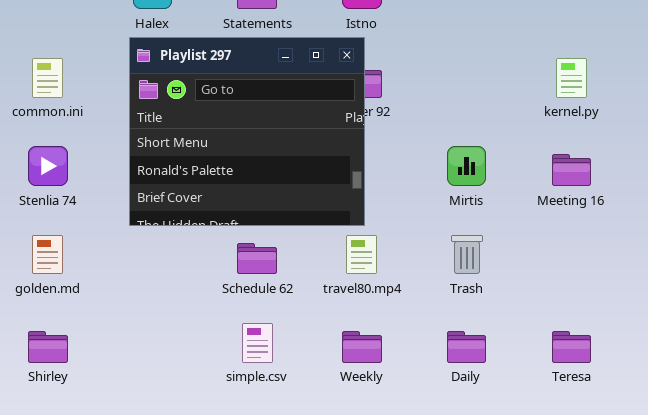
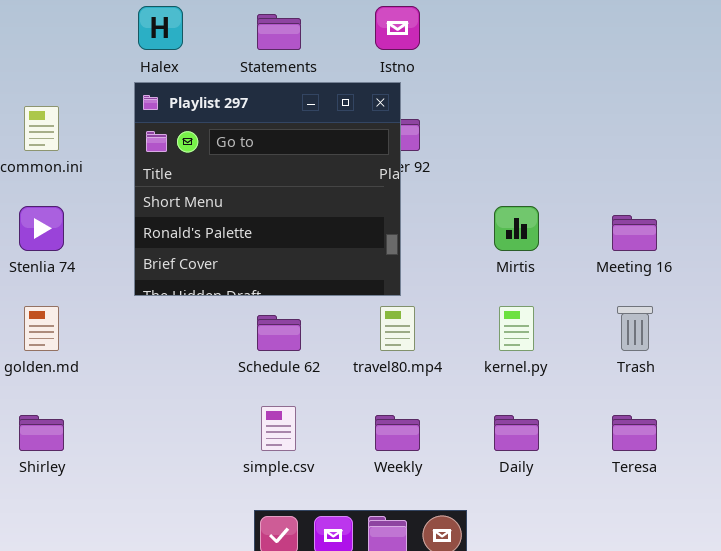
kernel.py: [556,58,587,98] -> [499,306,534,351], moved
Trash: [451,235,483,274] -> [617,306,653,351], moved

